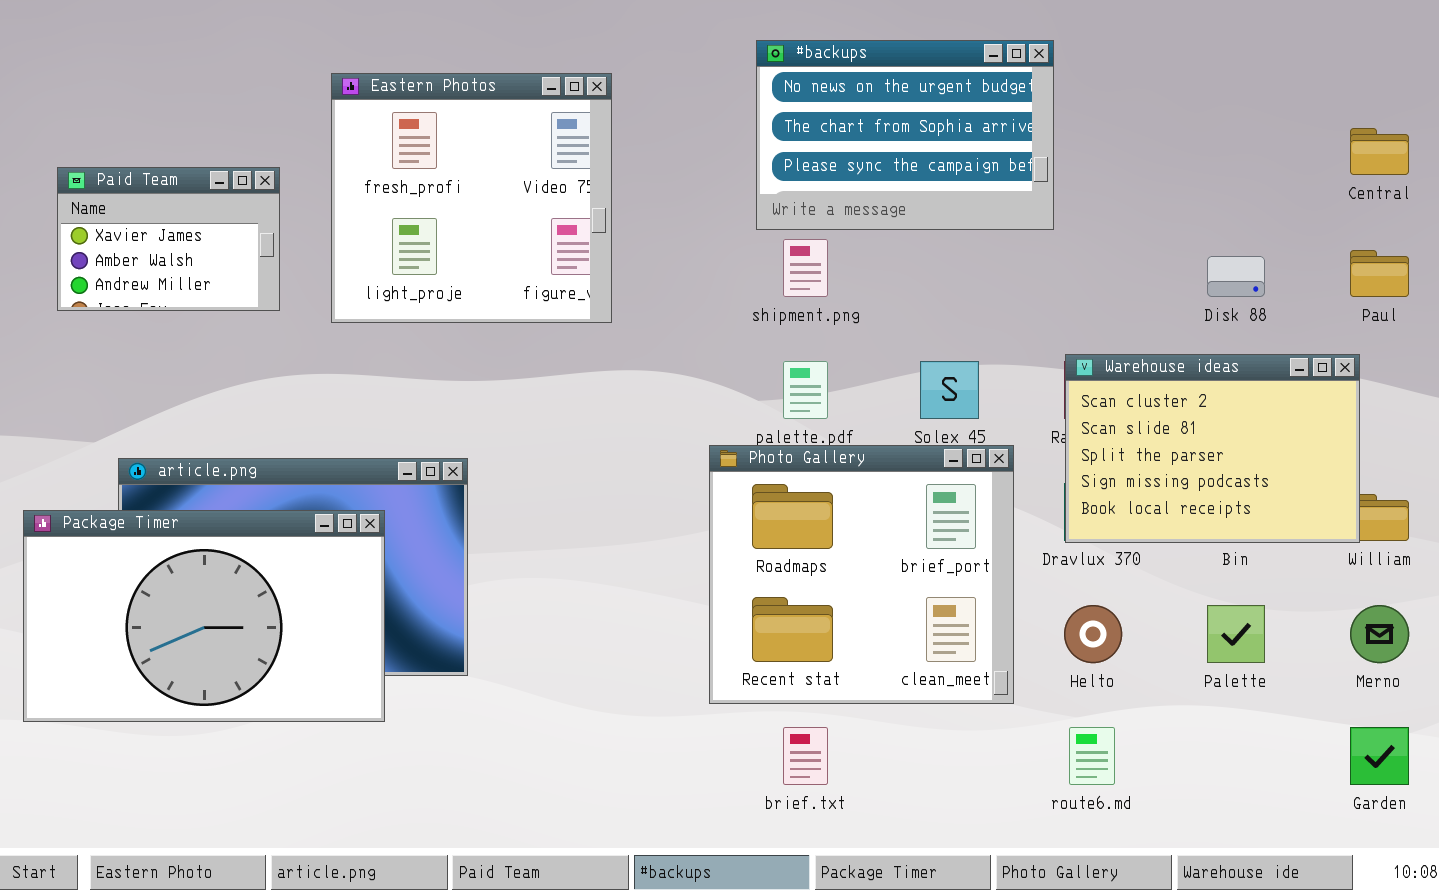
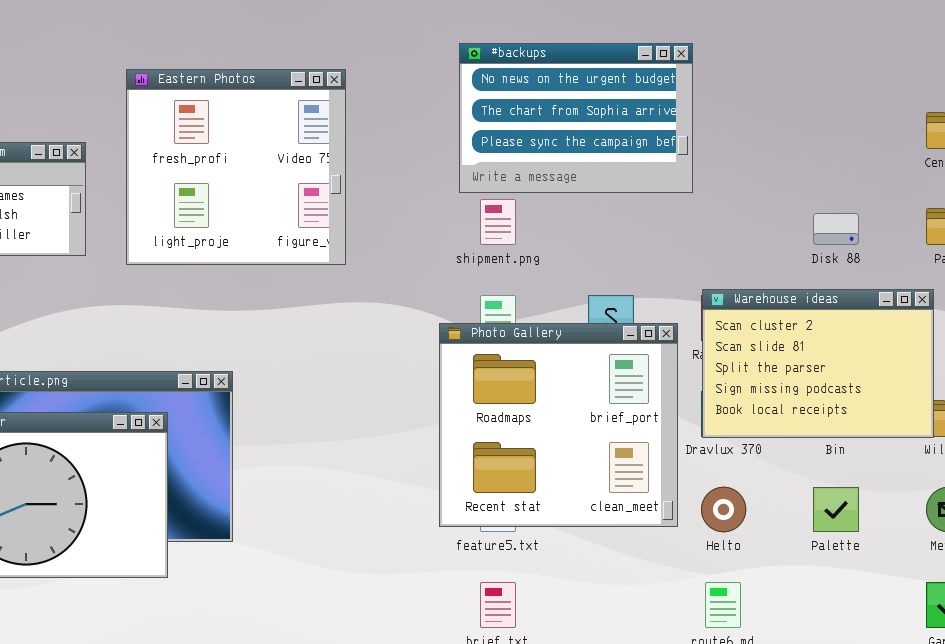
Photo Gallery: [709,445,1014,704] -> [439,323,678,527], moved

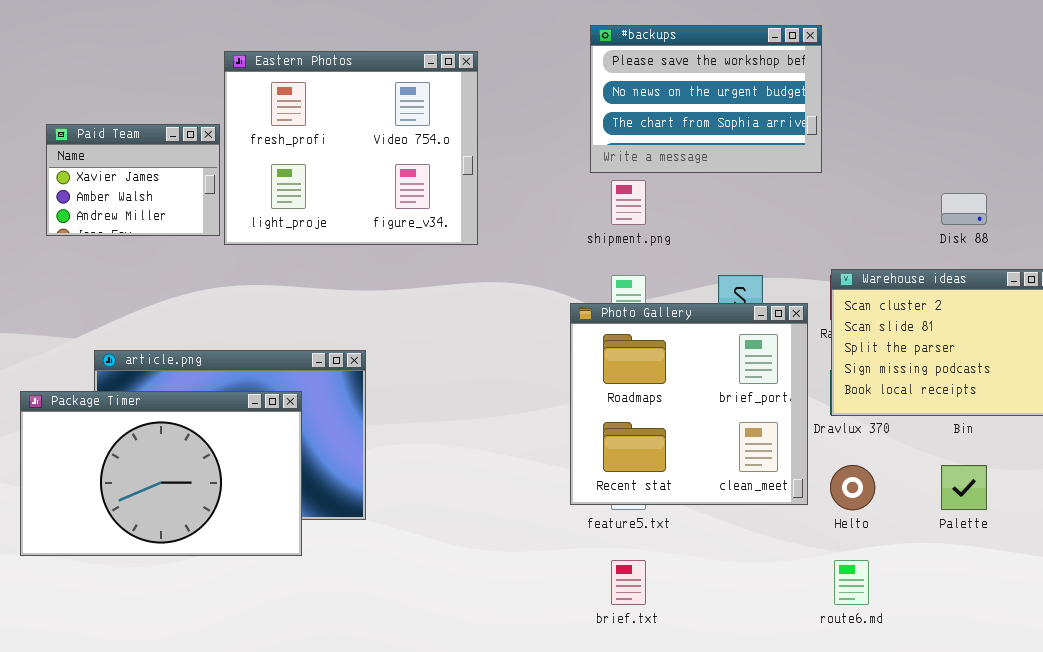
#backups: [459,43,693,193] -> [590,25,822,173], scrolled up 1 row
Eastern Photos: [126,69,346,265] -> [224,51,478,245], resized

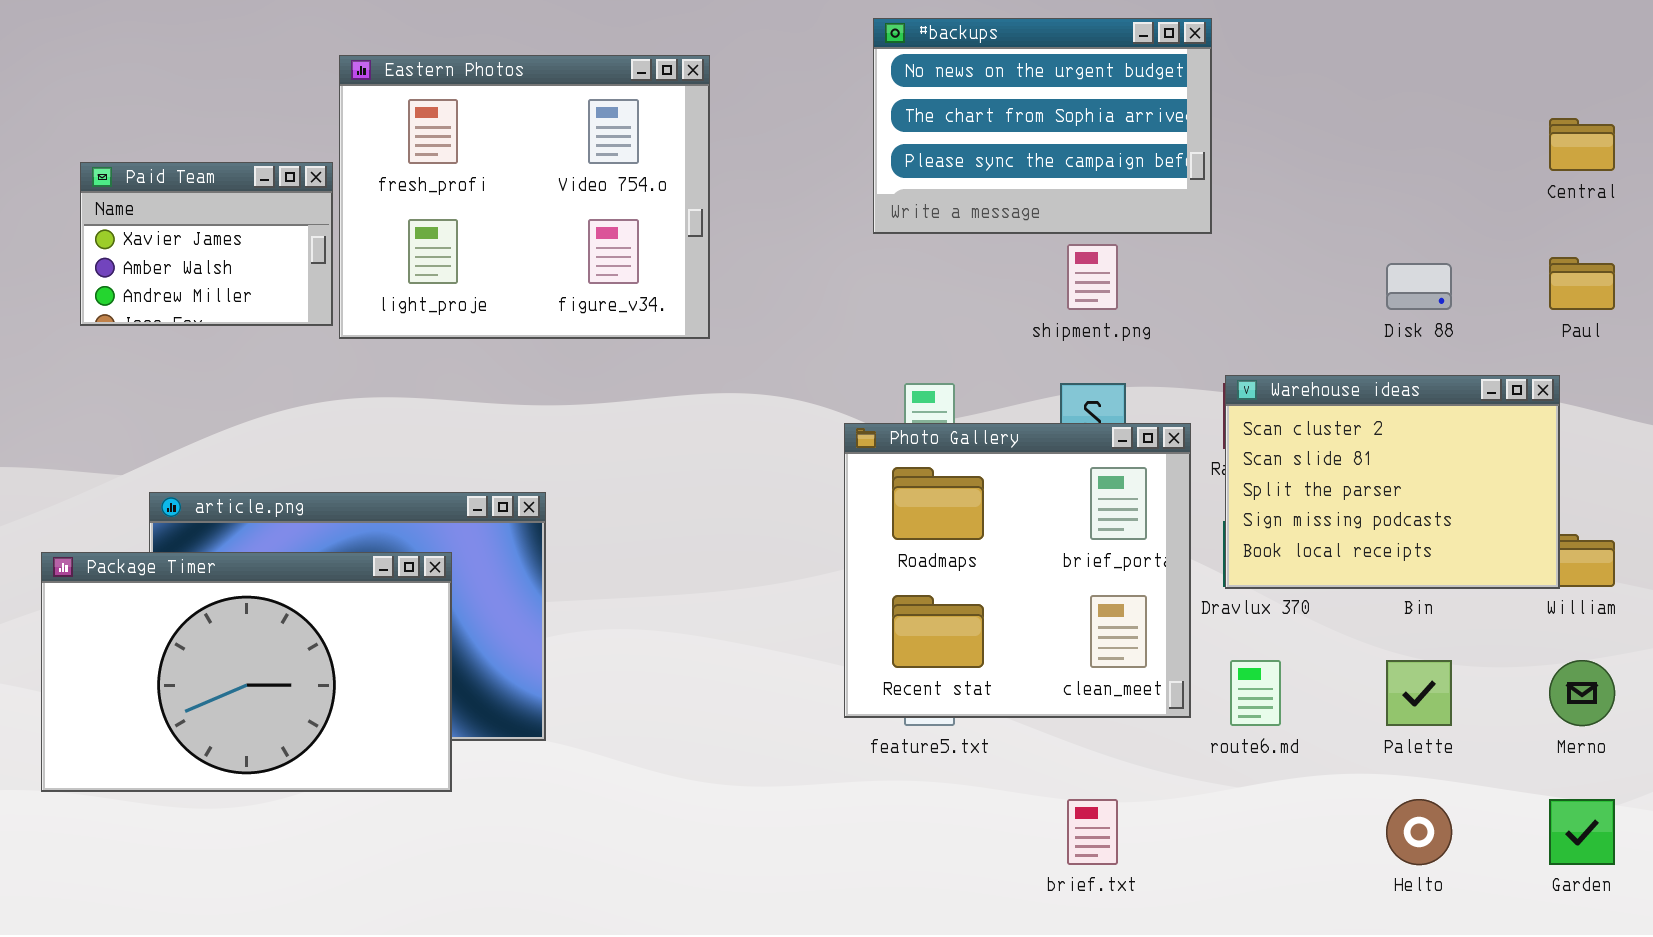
#backups: [590,25,822,173] -> [873,18,1212,234], scrolled down 1 row
shipment.png: [611,180,646,225] -> [1067,244,1118,310], moved
Helto: [830,465,875,510] -> [1386,799,1452,865], moved
brief.txt: [611,560,646,605] -> [1067,799,1118,865], moved
route6.md: [834,560,869,605] -> [1230,660,1281,726], moved

